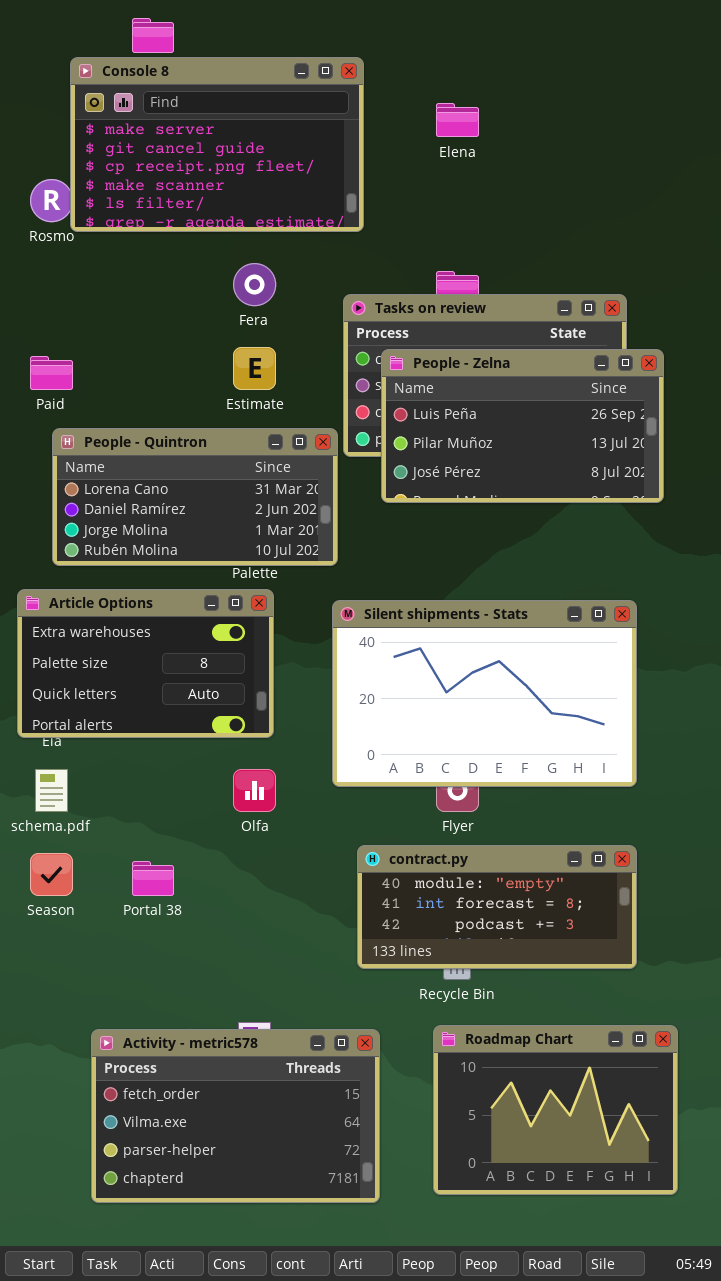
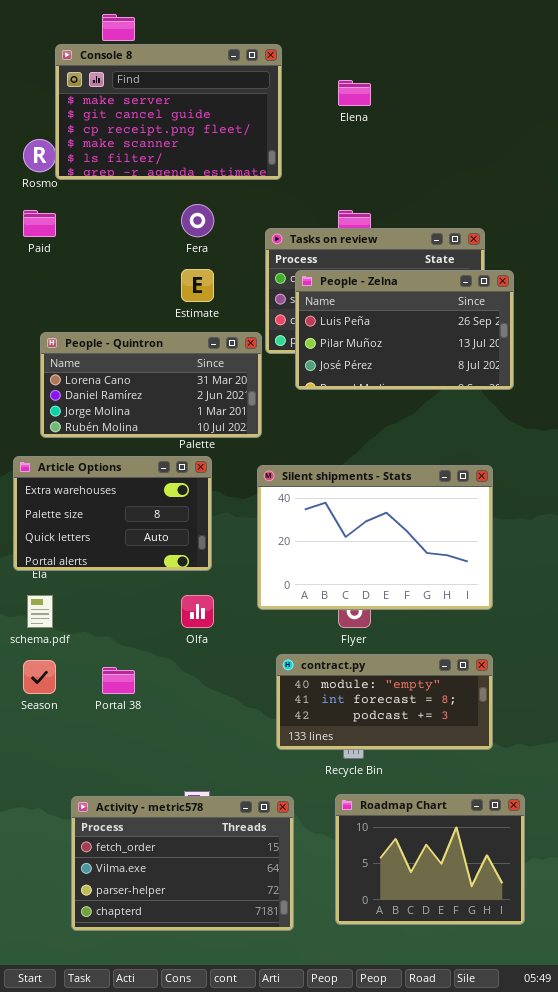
Paid: [30,356,73,390] -> [23,210,56,237], moved

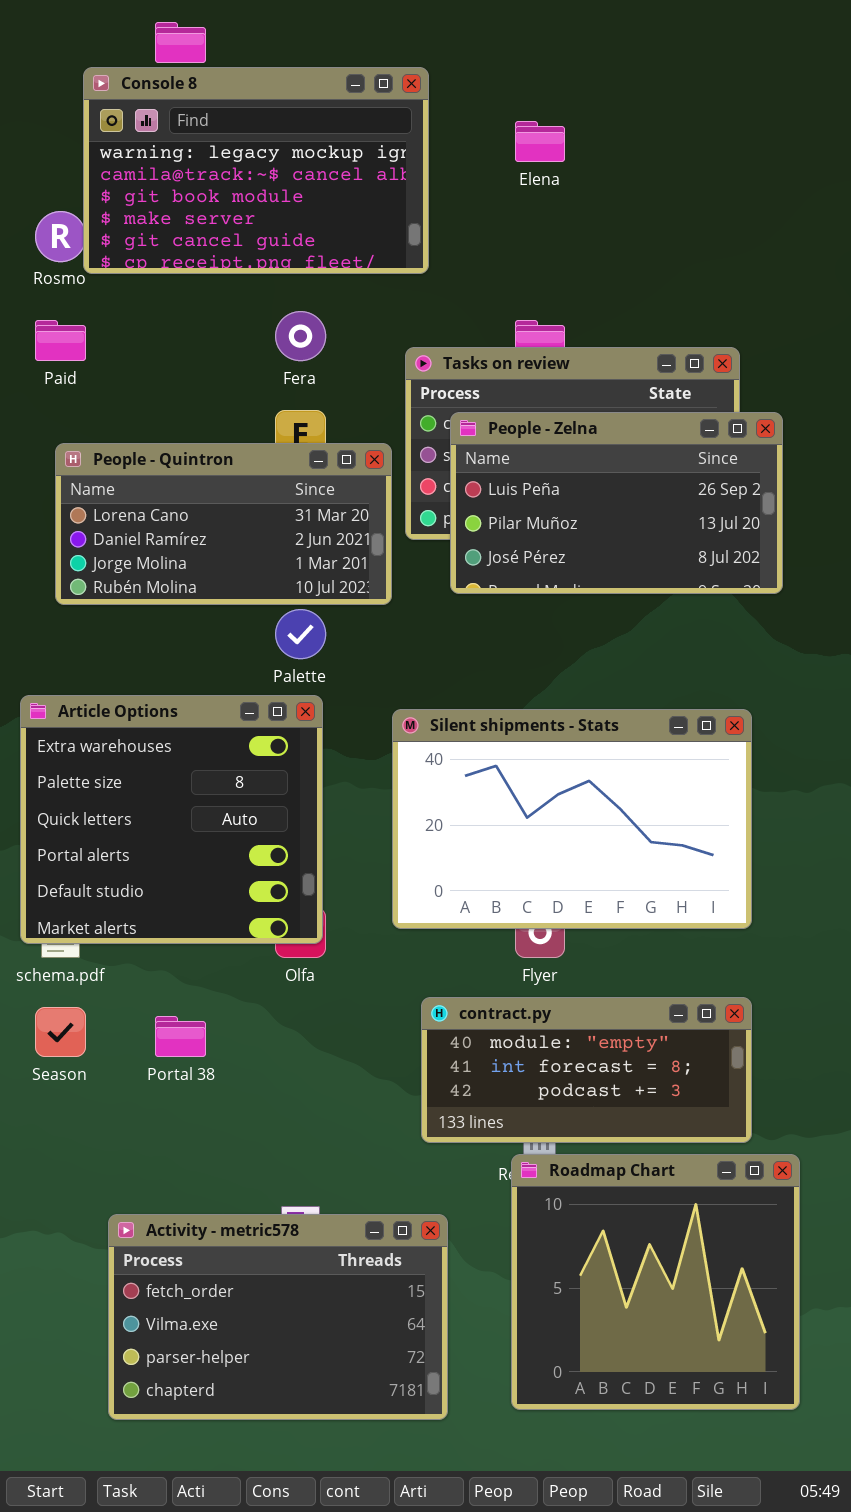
Console 8: [55,44,282,180] -> [83,67,429,274], scrolled up 3 rows
People - Quintron: [40,332,262,438] -> [55,443,392,605], moved
Article Options: [13,456,212,571] -> [20,695,323,944], resized
Roadmap Chart: [335,794,525,925] -> [511,1154,800,1410], resized

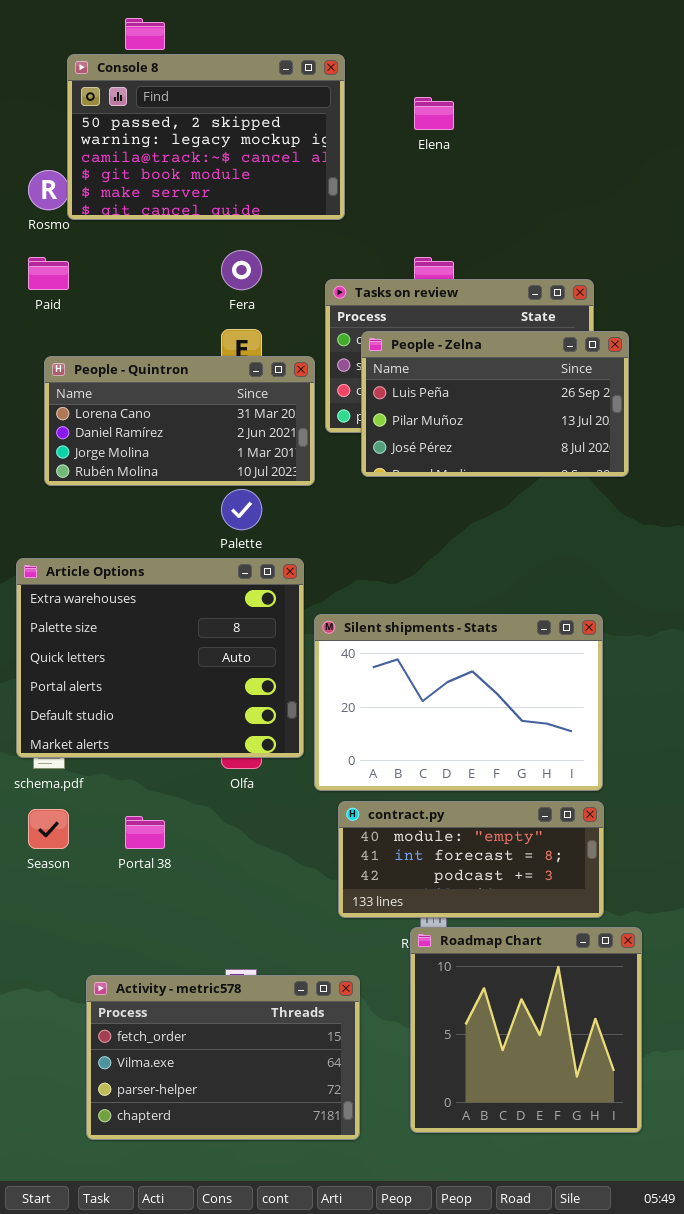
Console 8: [83,67,429,274] -> [67,54,345,220], scrolled up 1 row
Article Options: [20,695,323,944] -> [16,558,304,758], resized
Silent shipments - Stats: [392,709,752,929] -> [314,614,603,791], moved

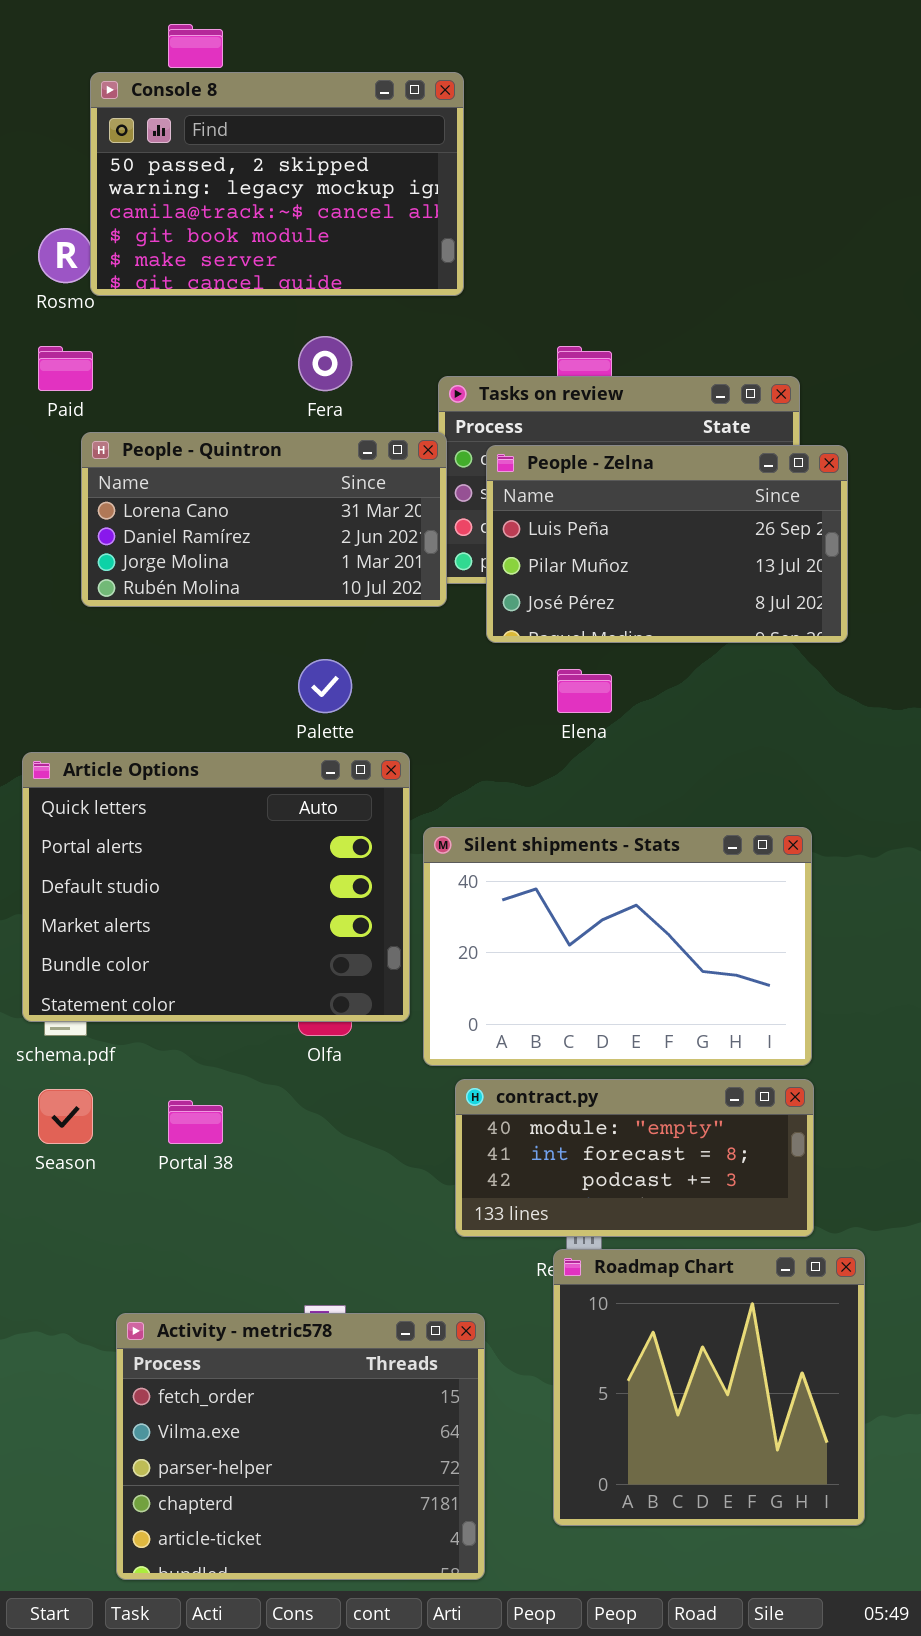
Elena: [414,97,454,130] -> [557,669,612,713], moved
People - Quintron: [44,356,315,486] -> [81,432,447,607], moved
Article Options: [16,558,304,758] -> [22,752,410,1022], scrolled down 2 rows
Activity - metric578: [86,975,360,1140] -> [116,1313,485,1580], resized

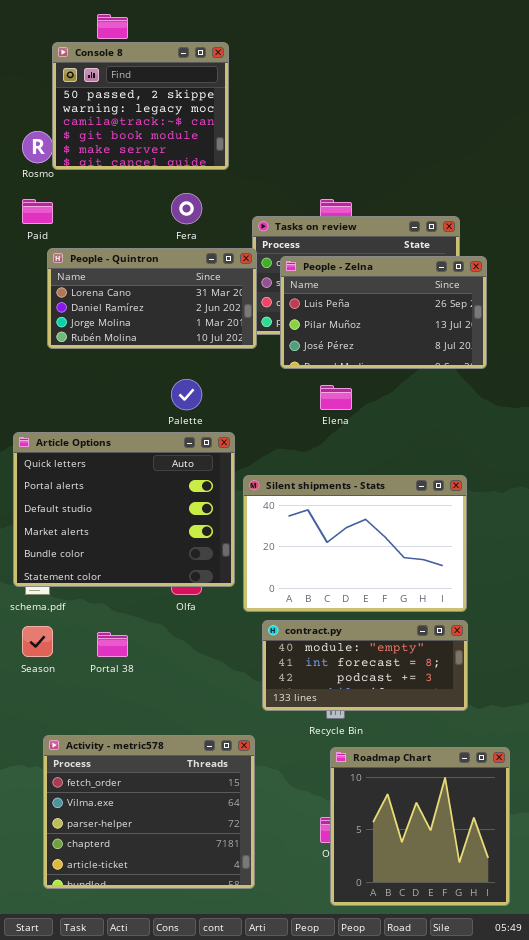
Console 8: [90,72,464,296] -> [52,42,229,170], resized
Roadmap Chart: [553,1249,865,1526] -> [330,747,510,906], moved
Activity - metric578: [116,1313,485,1580] -> [43,735,255,889], moved

